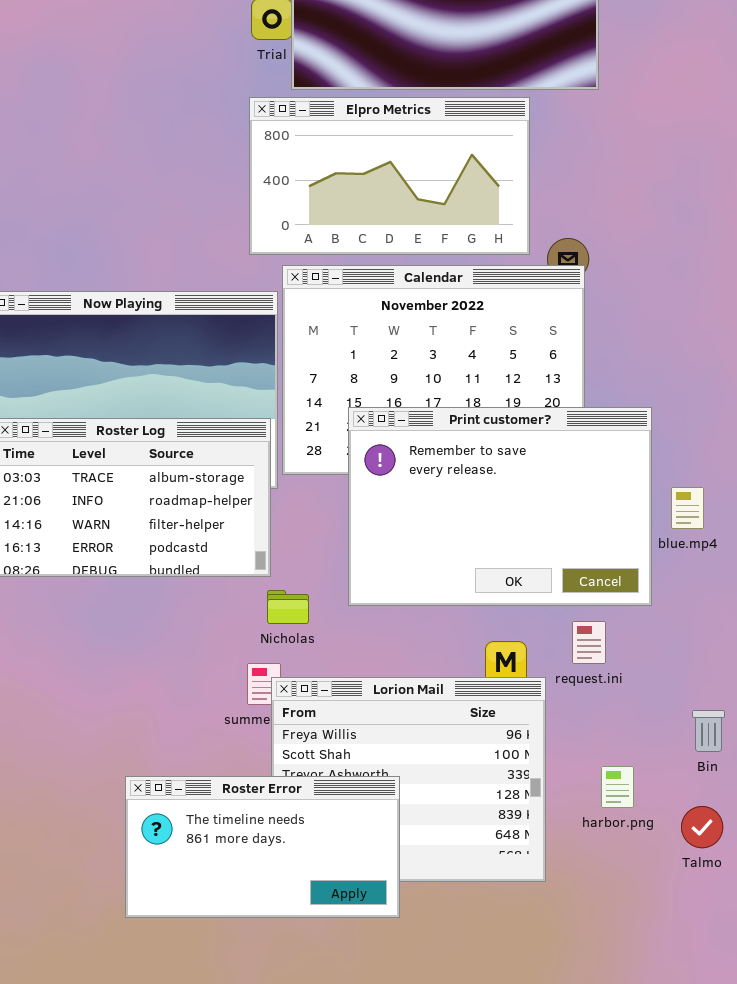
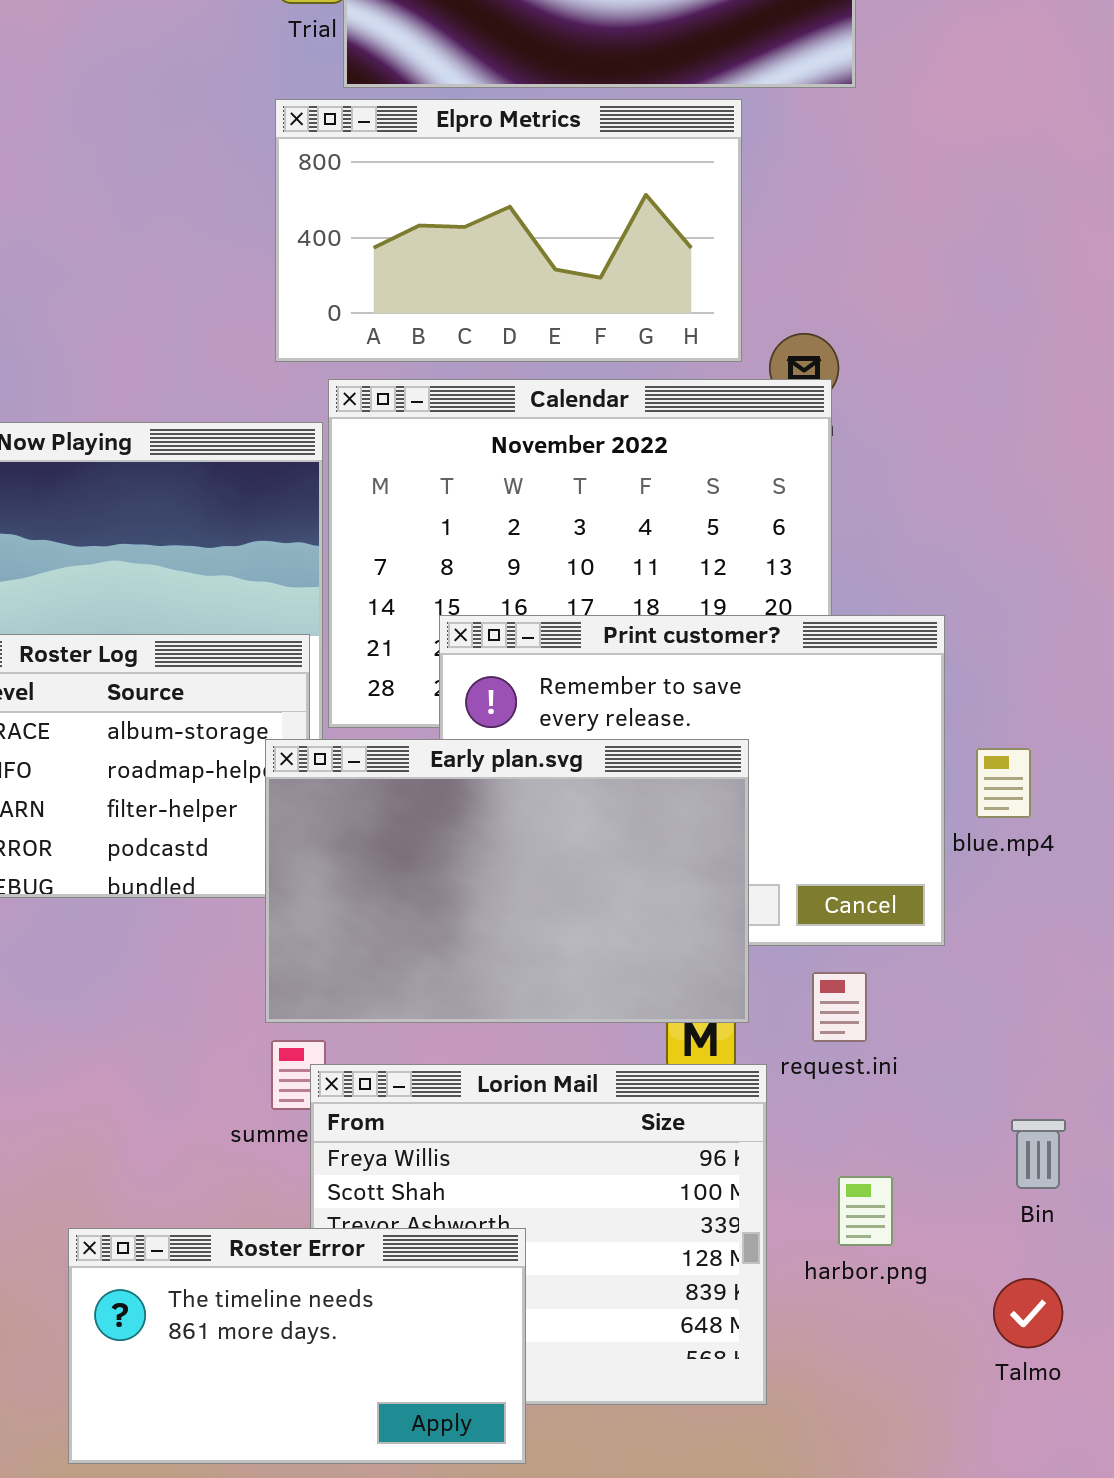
Early plan.svg: none -> [265,739,749,1023], opened
harbor.png: [601,766,634,808] -> [838,1176,893,1246], moved

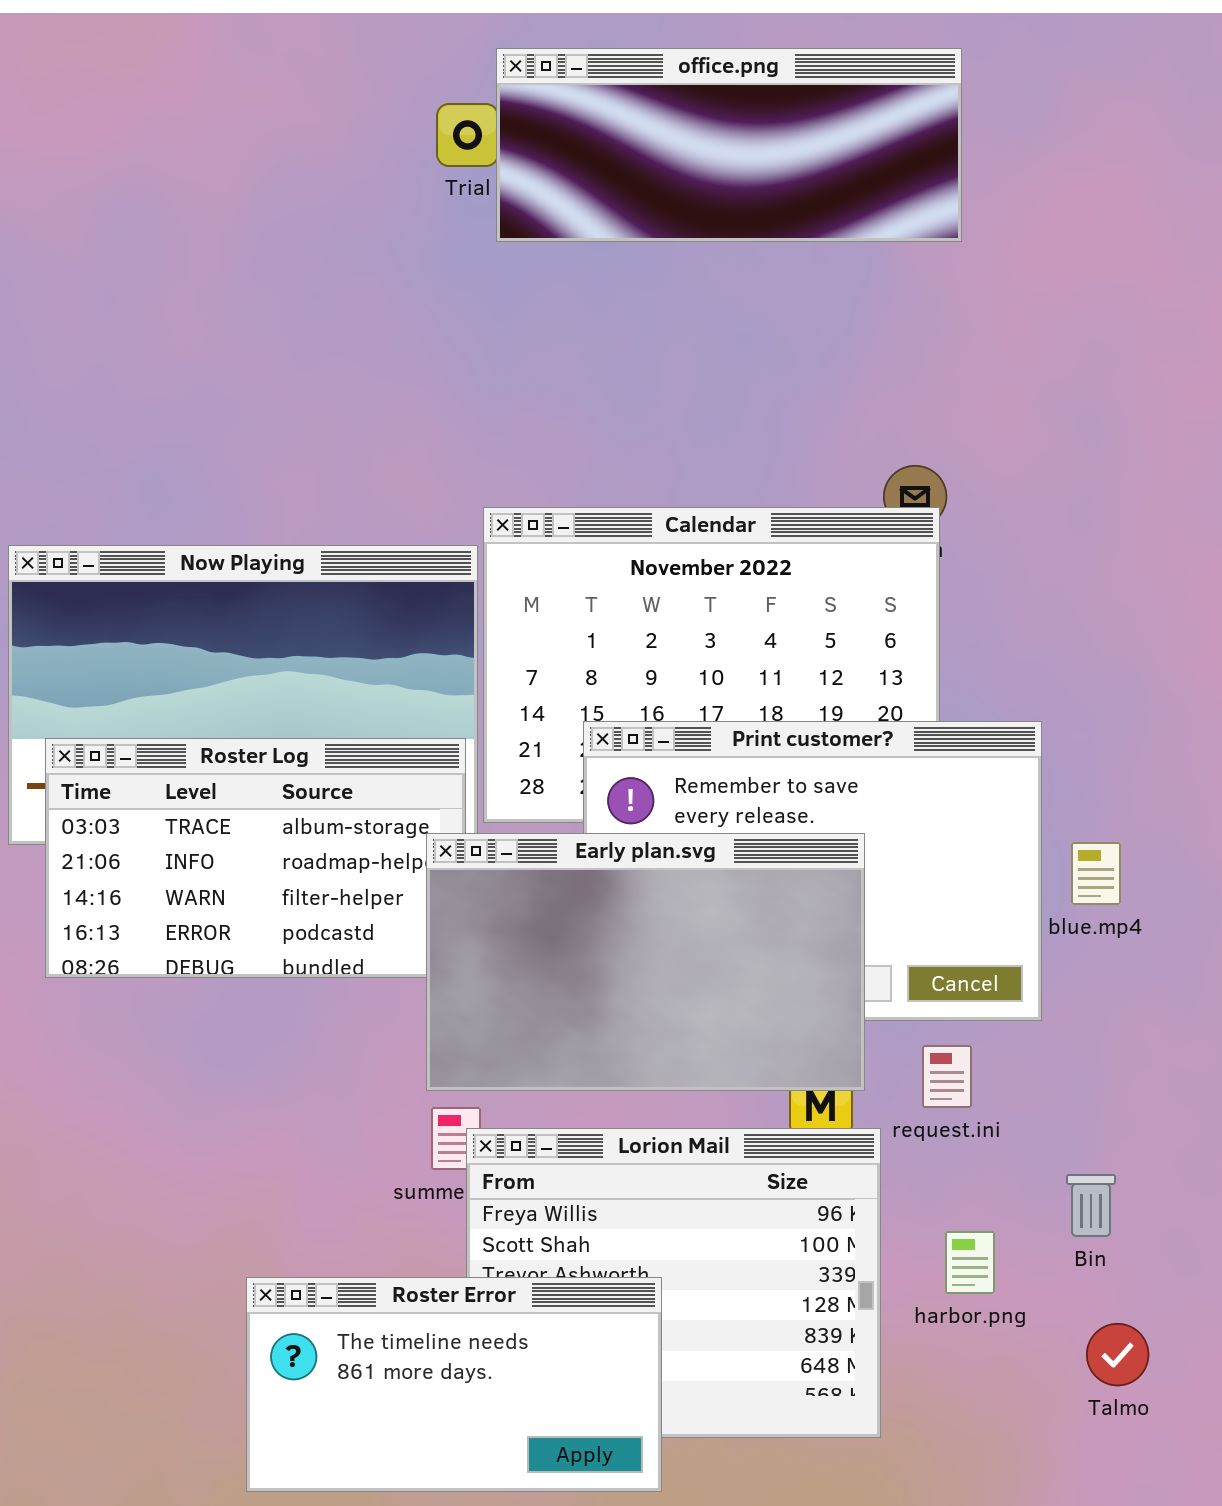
Elpro Metrics: [275,99,742,362] -> none, closed
Bin: [1011,1119,1066,1189] -> [1066,1174,1116,1237], moved

